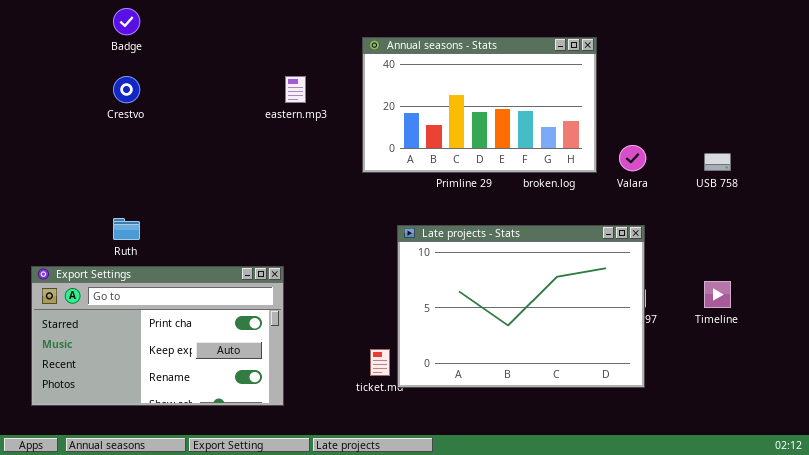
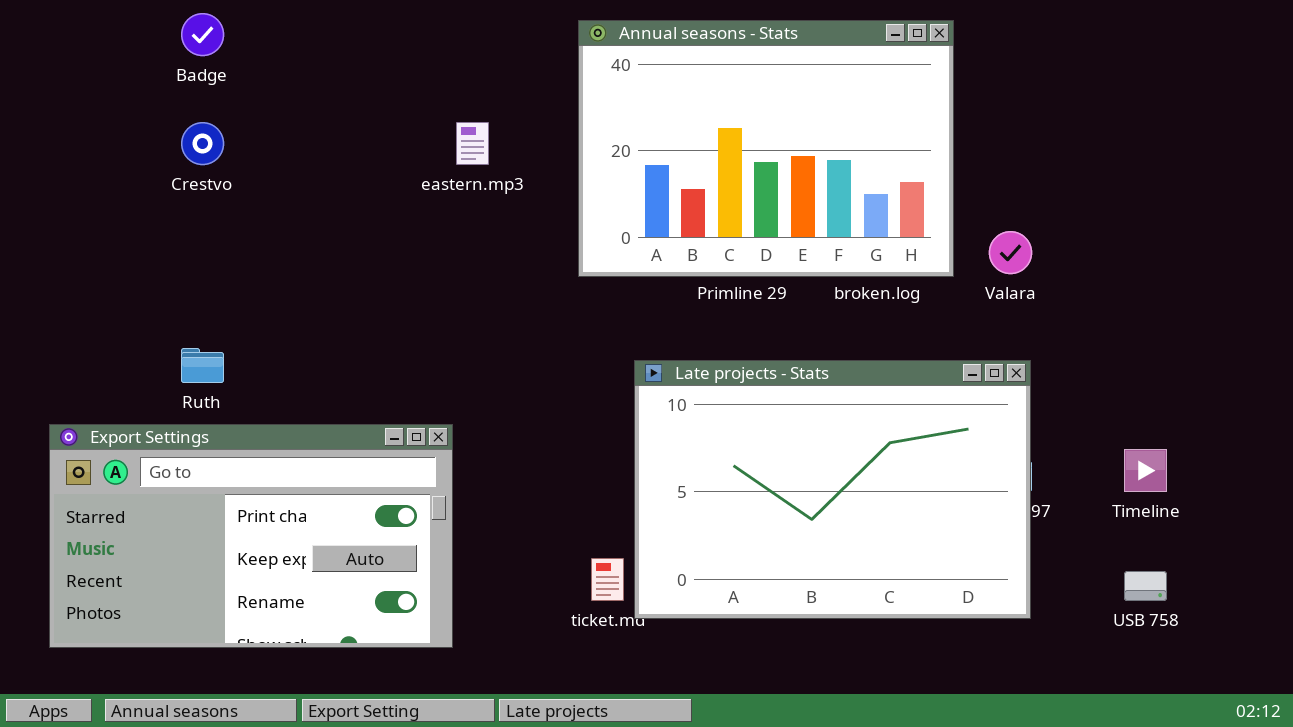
Annual seasons - Stats: [362,37,597,173] -> [578,20,954,277], resized
USB 758: [704,153,731,171] -> [1124,571,1167,601], moved

